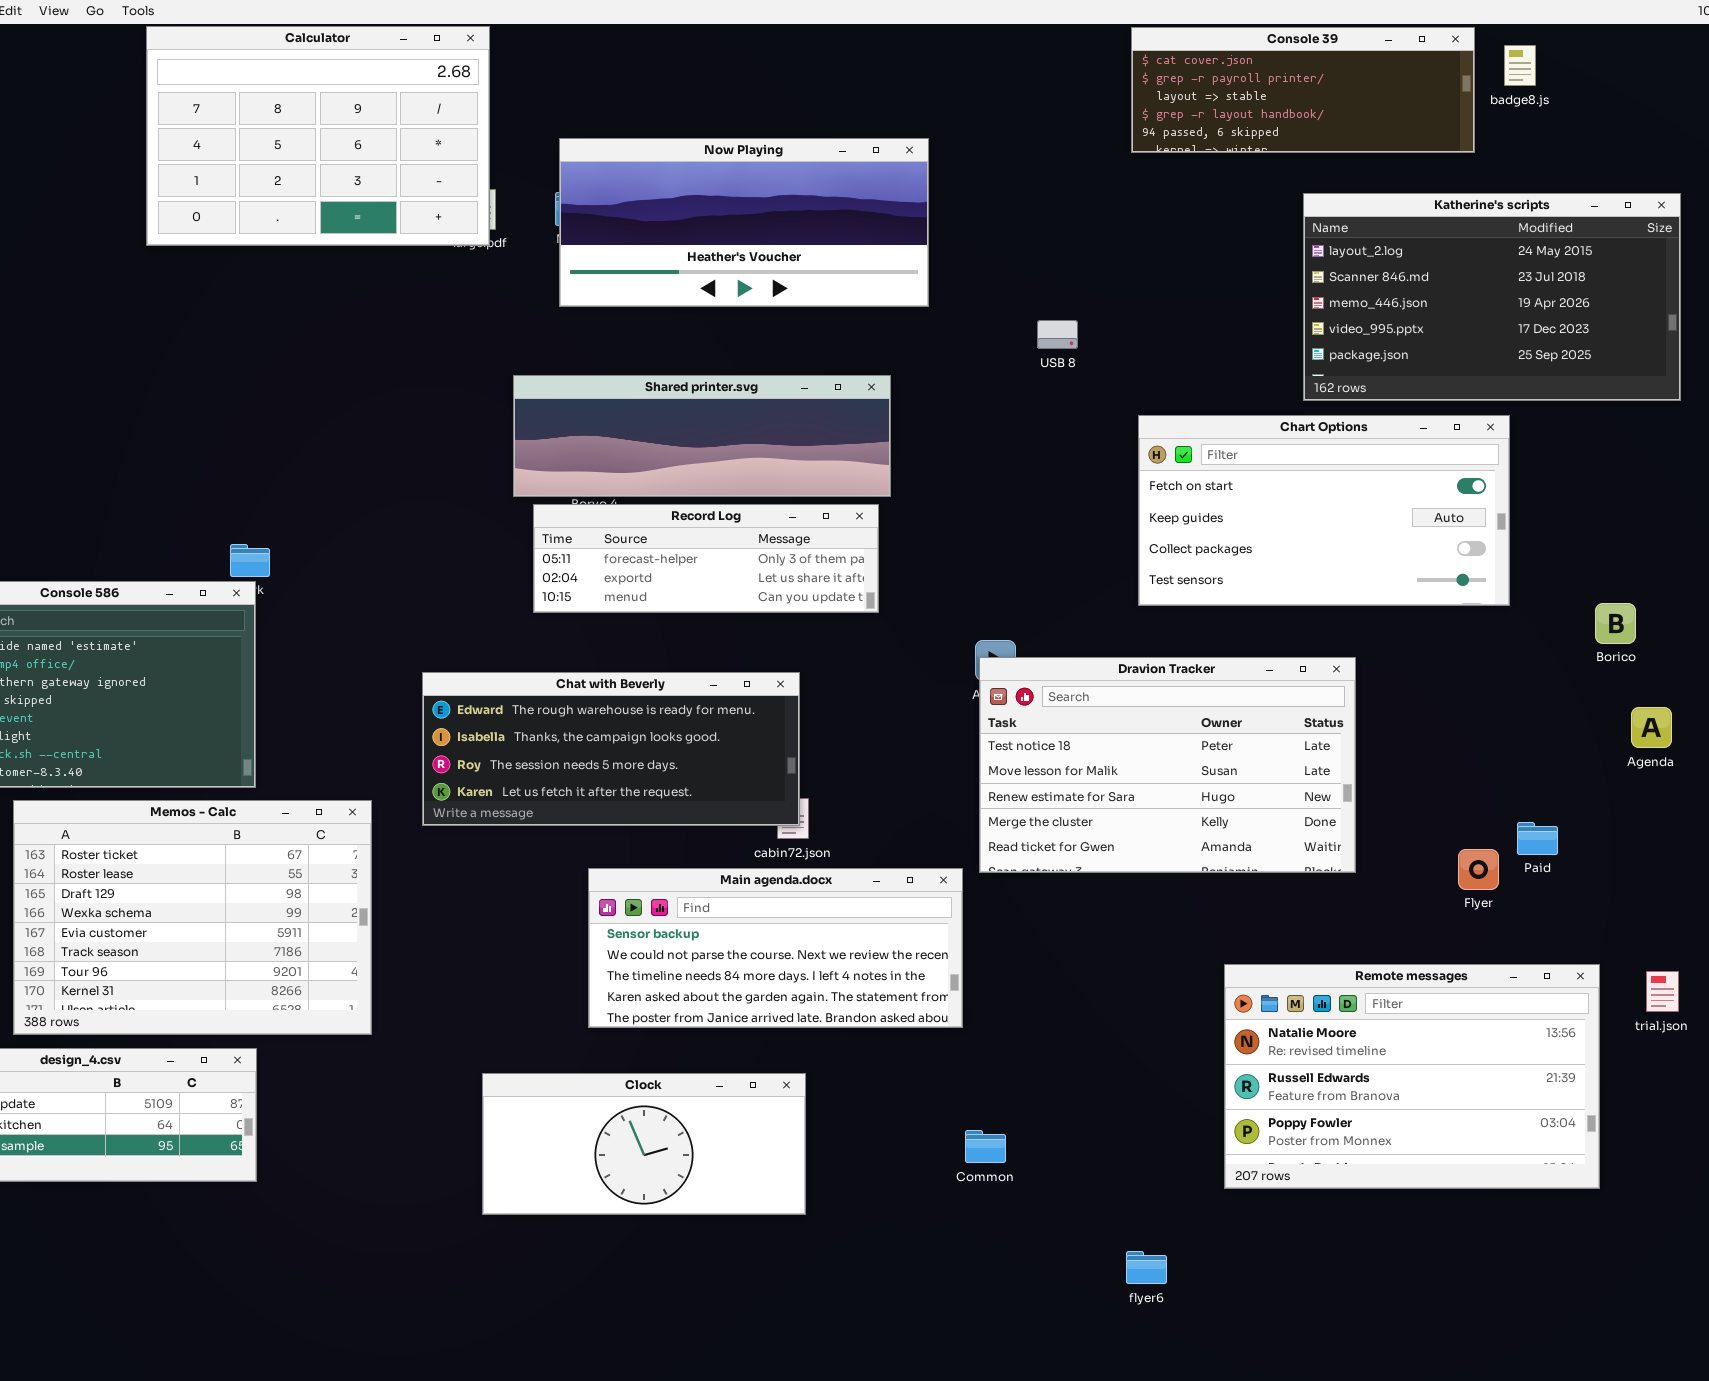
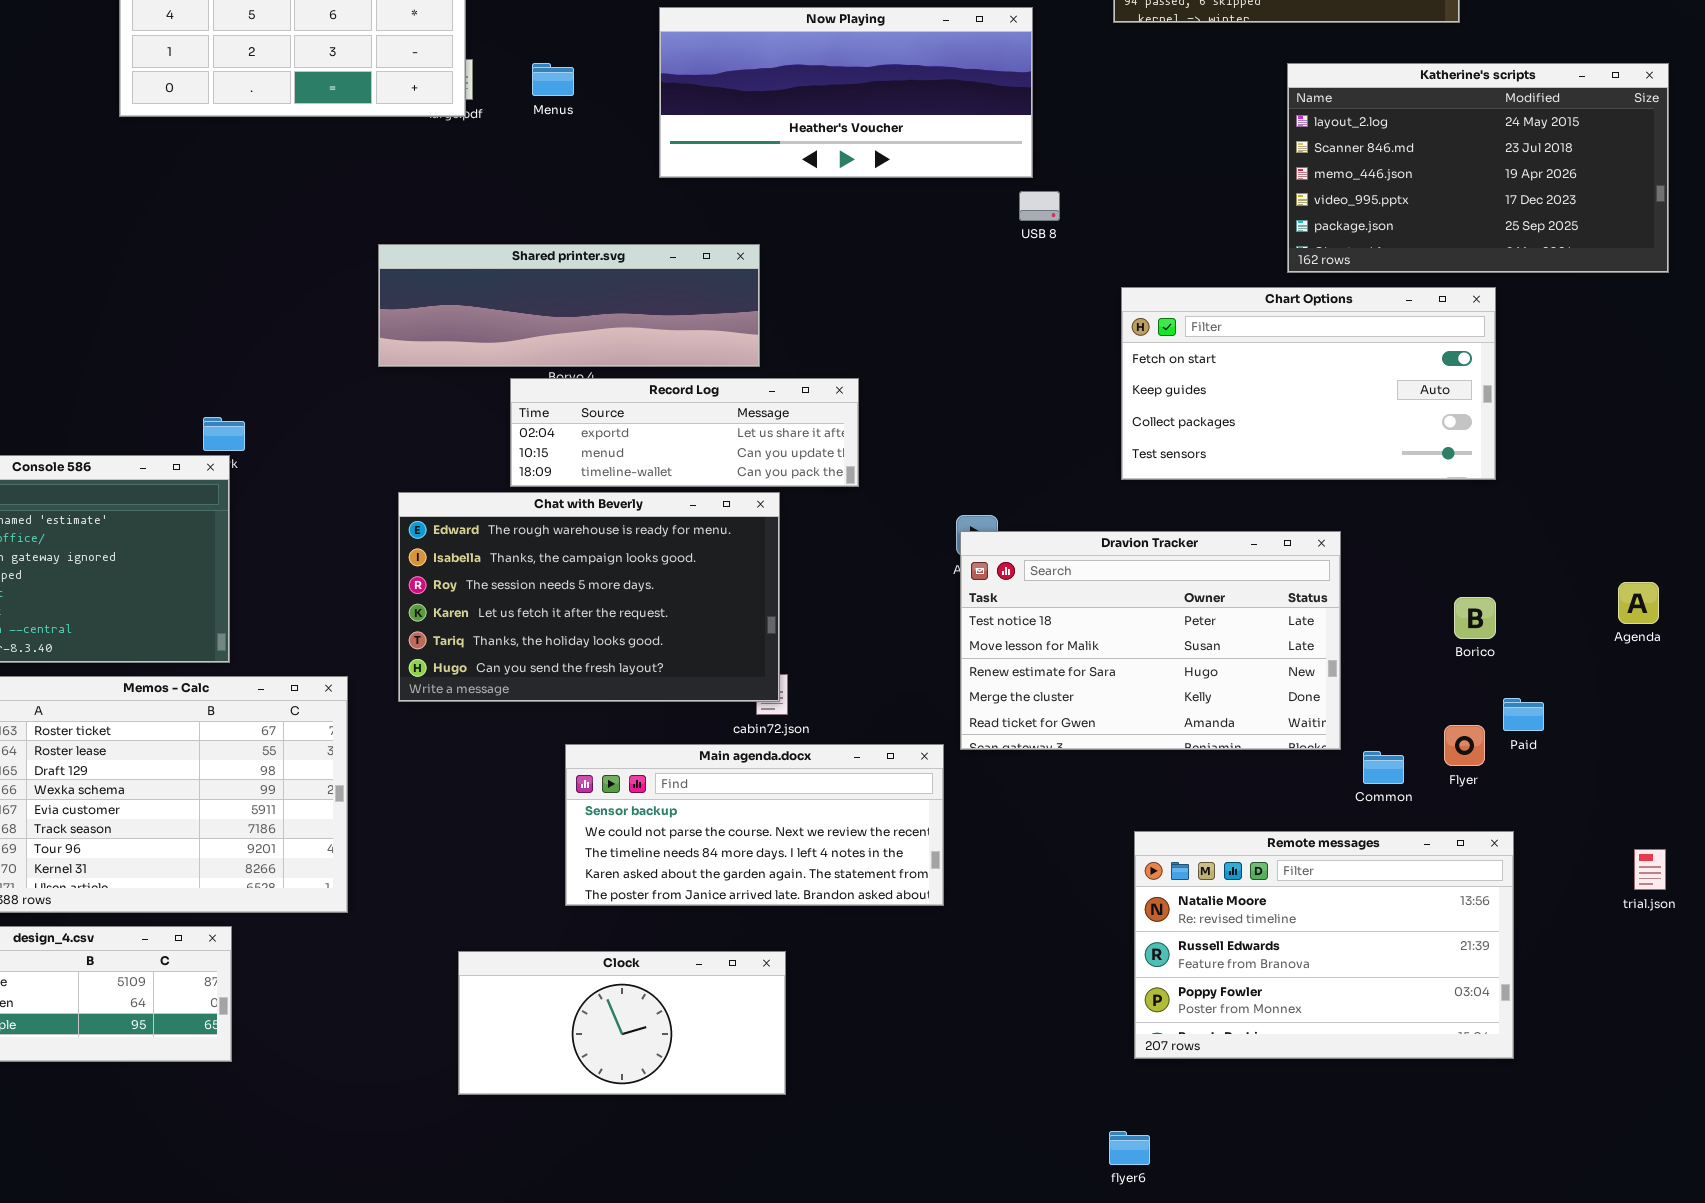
Now Playing: [559,138,929,307] -> [659,7,1033,178], moved
Shared printer.svg: [513,375,891,497] -> [378,244,760,367], moved
Record Log: [533,504,879,613] -> [510,378,859,487], scrolled down 1 row
Borico: [1595,603,1636,644] -> [1454,597,1496,639], moved
Chat with Beverly: [422,672,800,826] -> [398,492,780,702], resized
Remote messages: [1224,964,1600,1189] -> [1134,831,1514,1059], moved
Common: [965,1130,1006,1163] -> [1363,751,1404,784], moved

